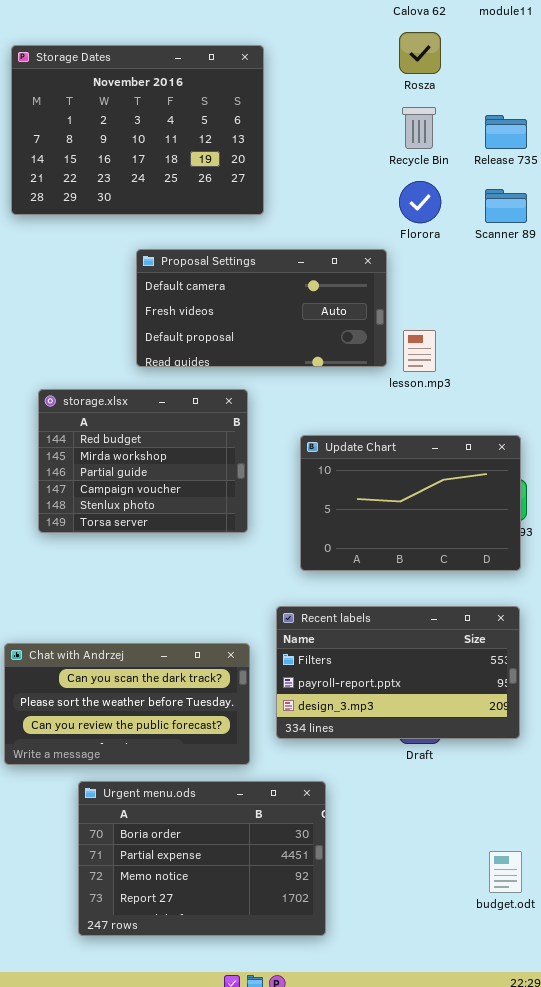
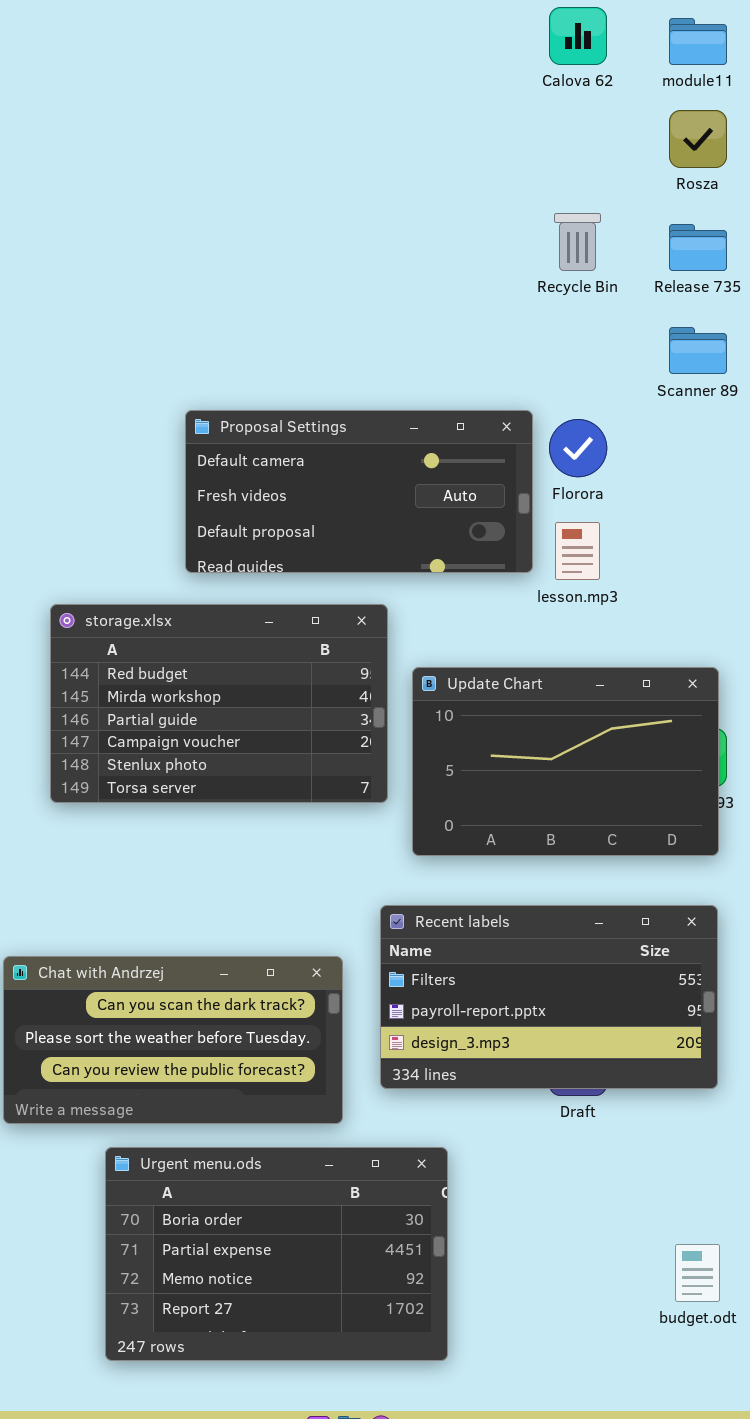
Rosza: [399,32,441,74] -> [669,110,727,168], moved
Storage Dates: [11,45,264,215] -> none, closed
Florora: [399,181,441,223] -> [549,419,607,477], moved
storage.xlsx: [38,389,248,533] -> [50,604,388,803], resized

